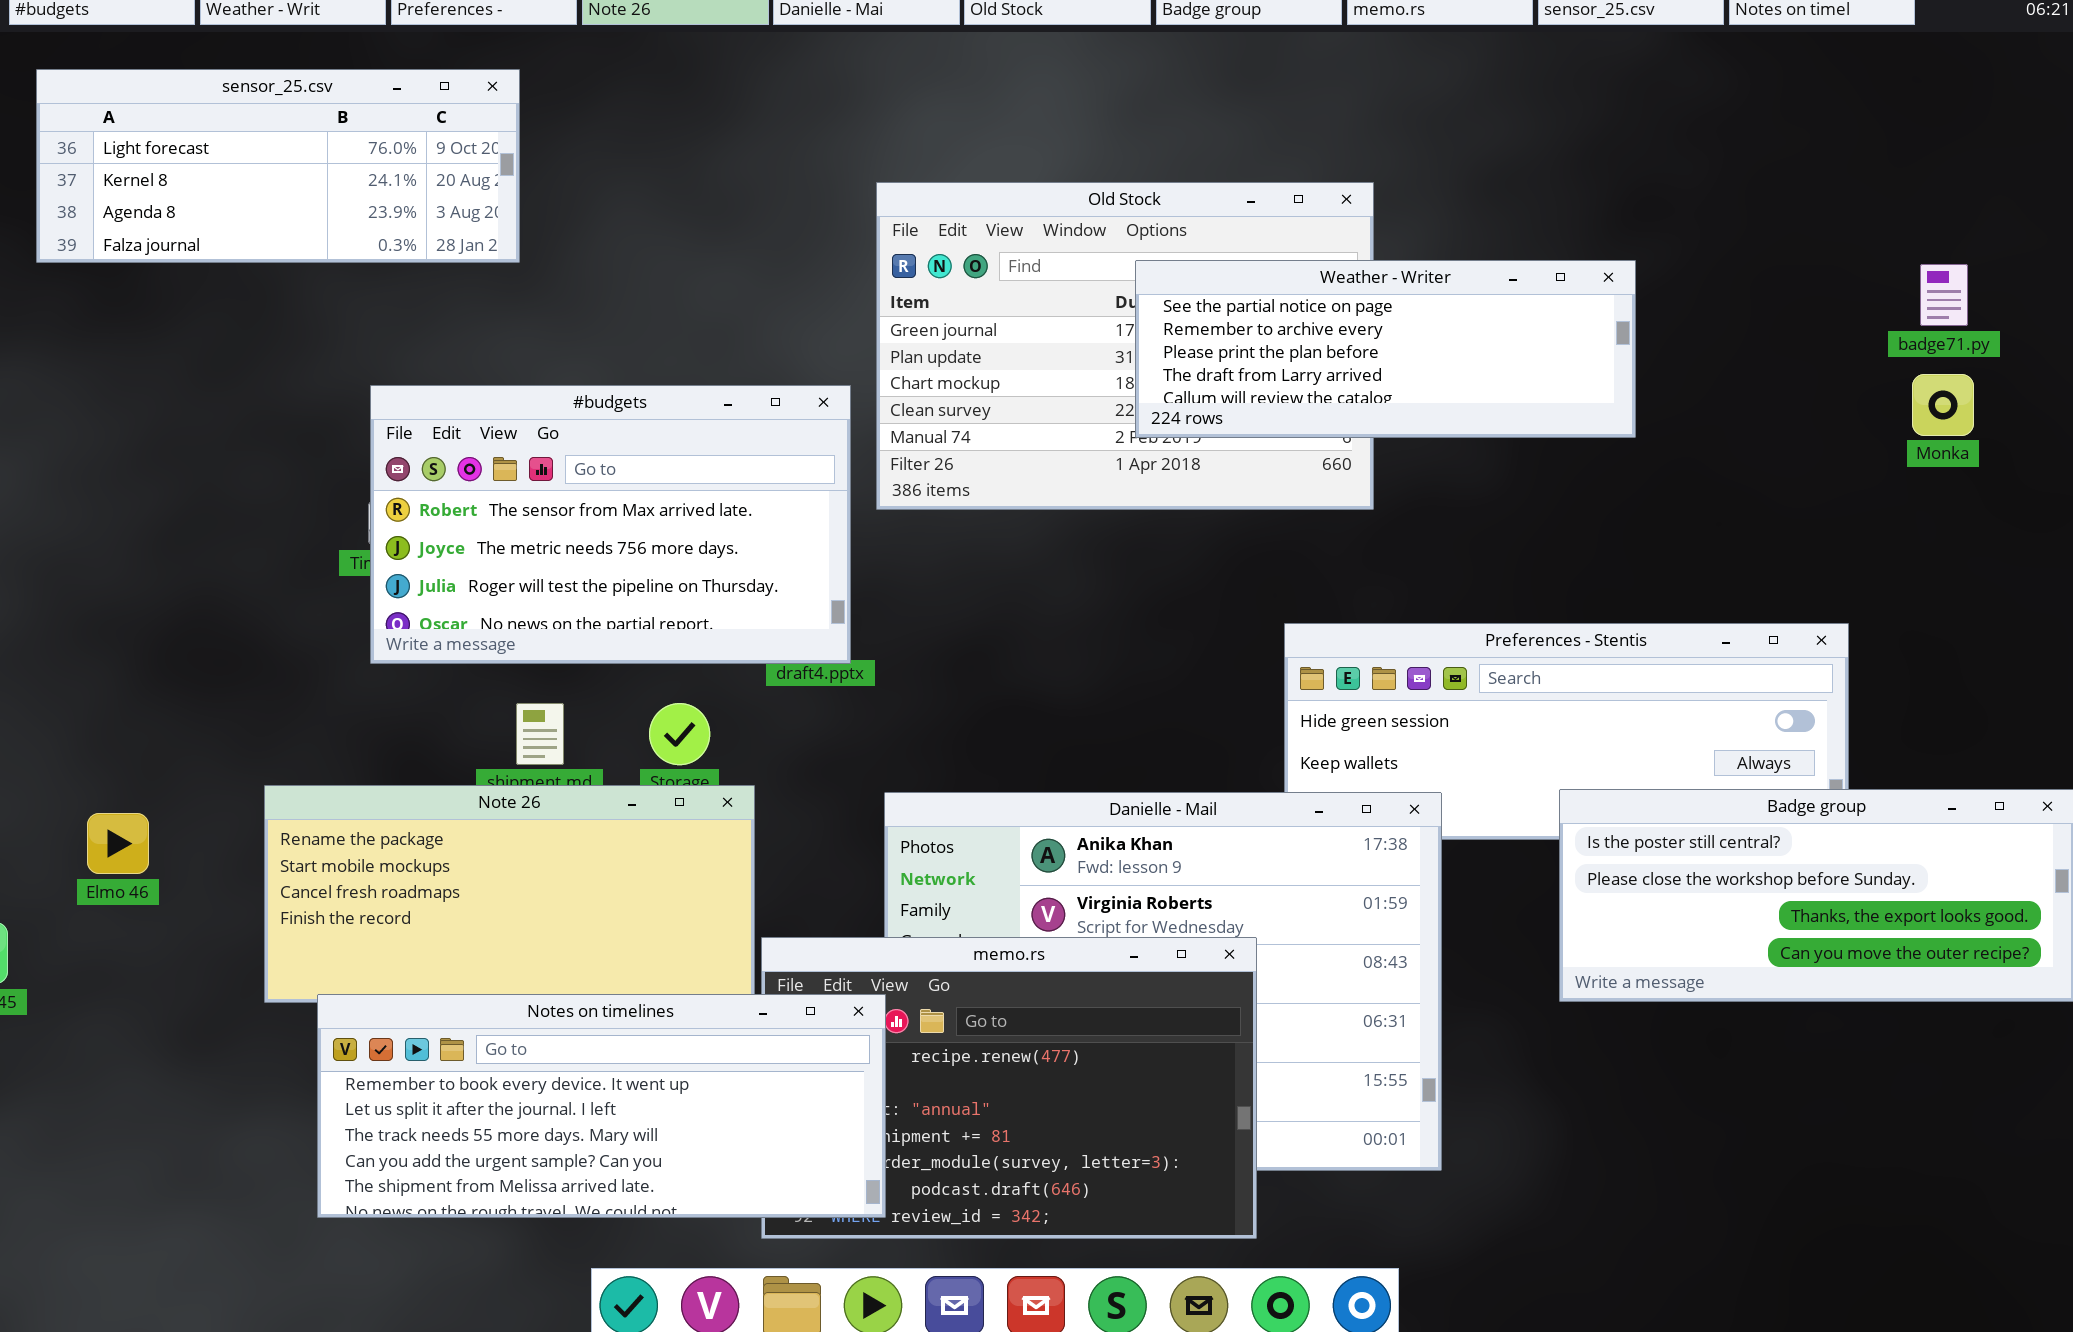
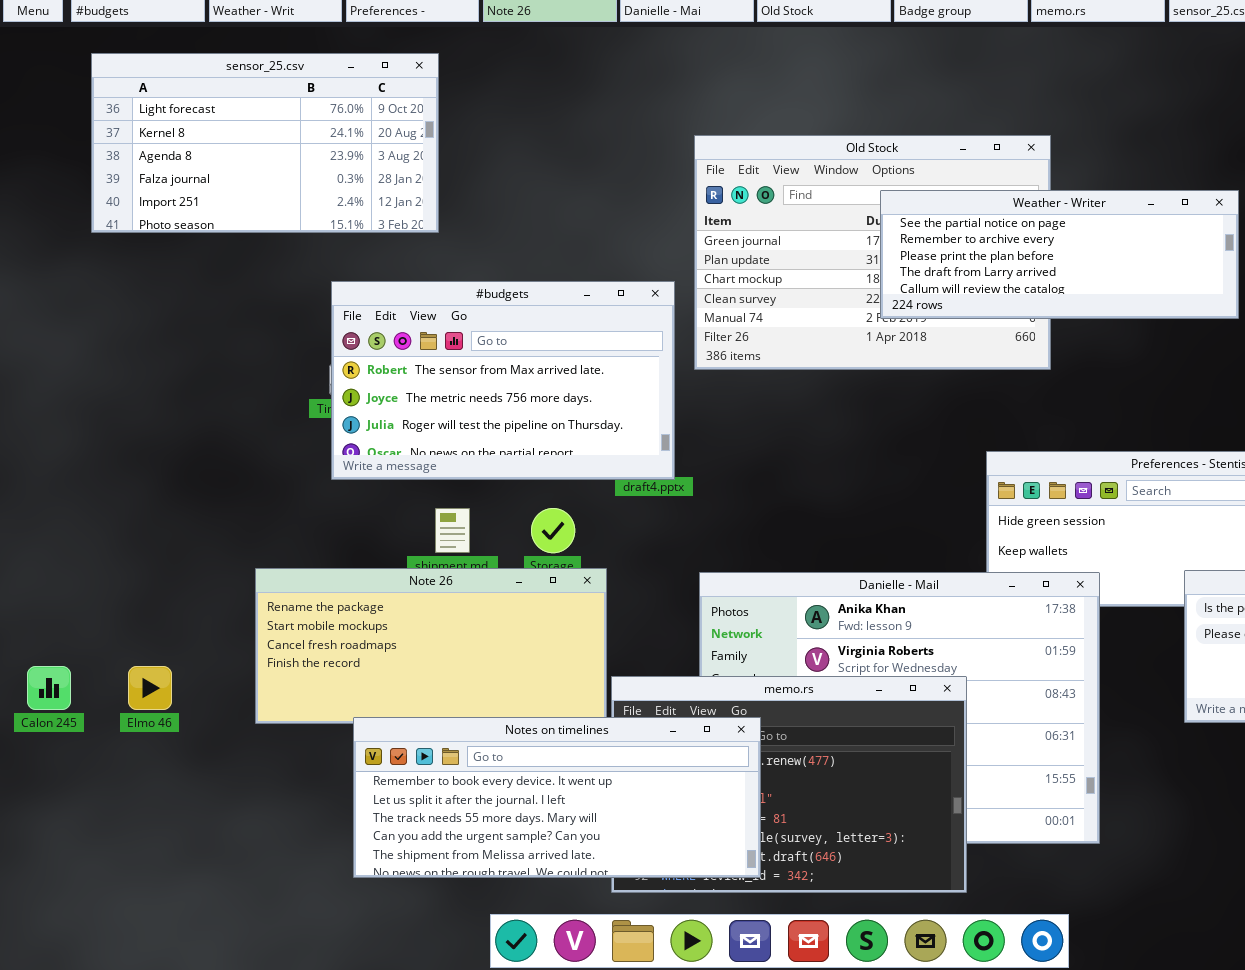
sensor_25.csv: [36,69,520,263] -> [91,53,439,233], resized
Elmo 46: [87,813,149,874] -> [128,666,172,710], moved
Notes on timelines: [317,994,886,1218] -> [353,717,761,878], moved

